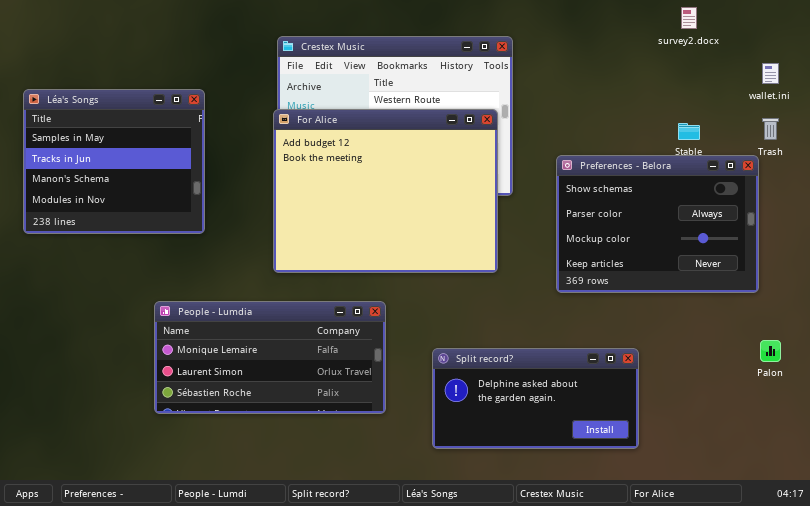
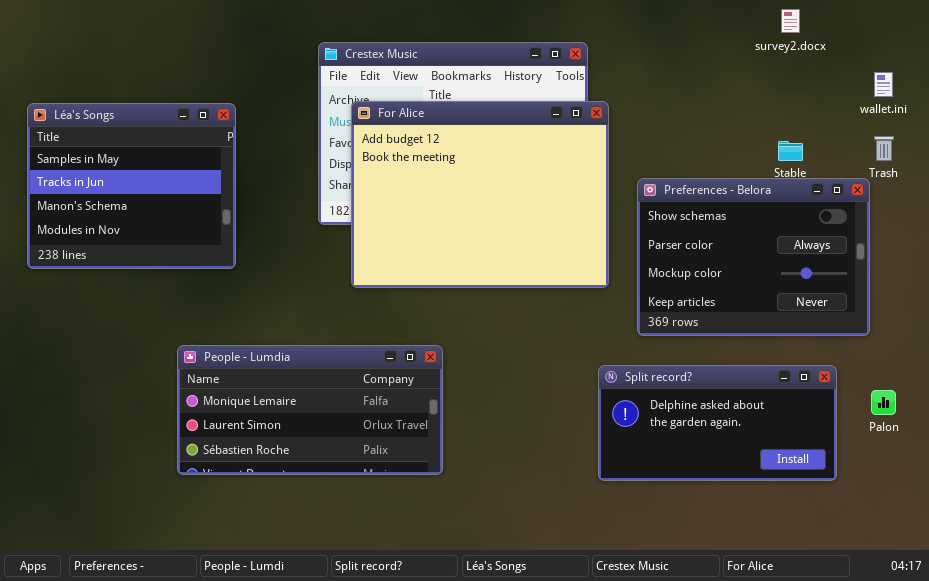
For Alice: [273,109,498,273] -> [351,101,609,288], moved
Split record?: [432,348,639,449] -> [598,365,837,481], moved

